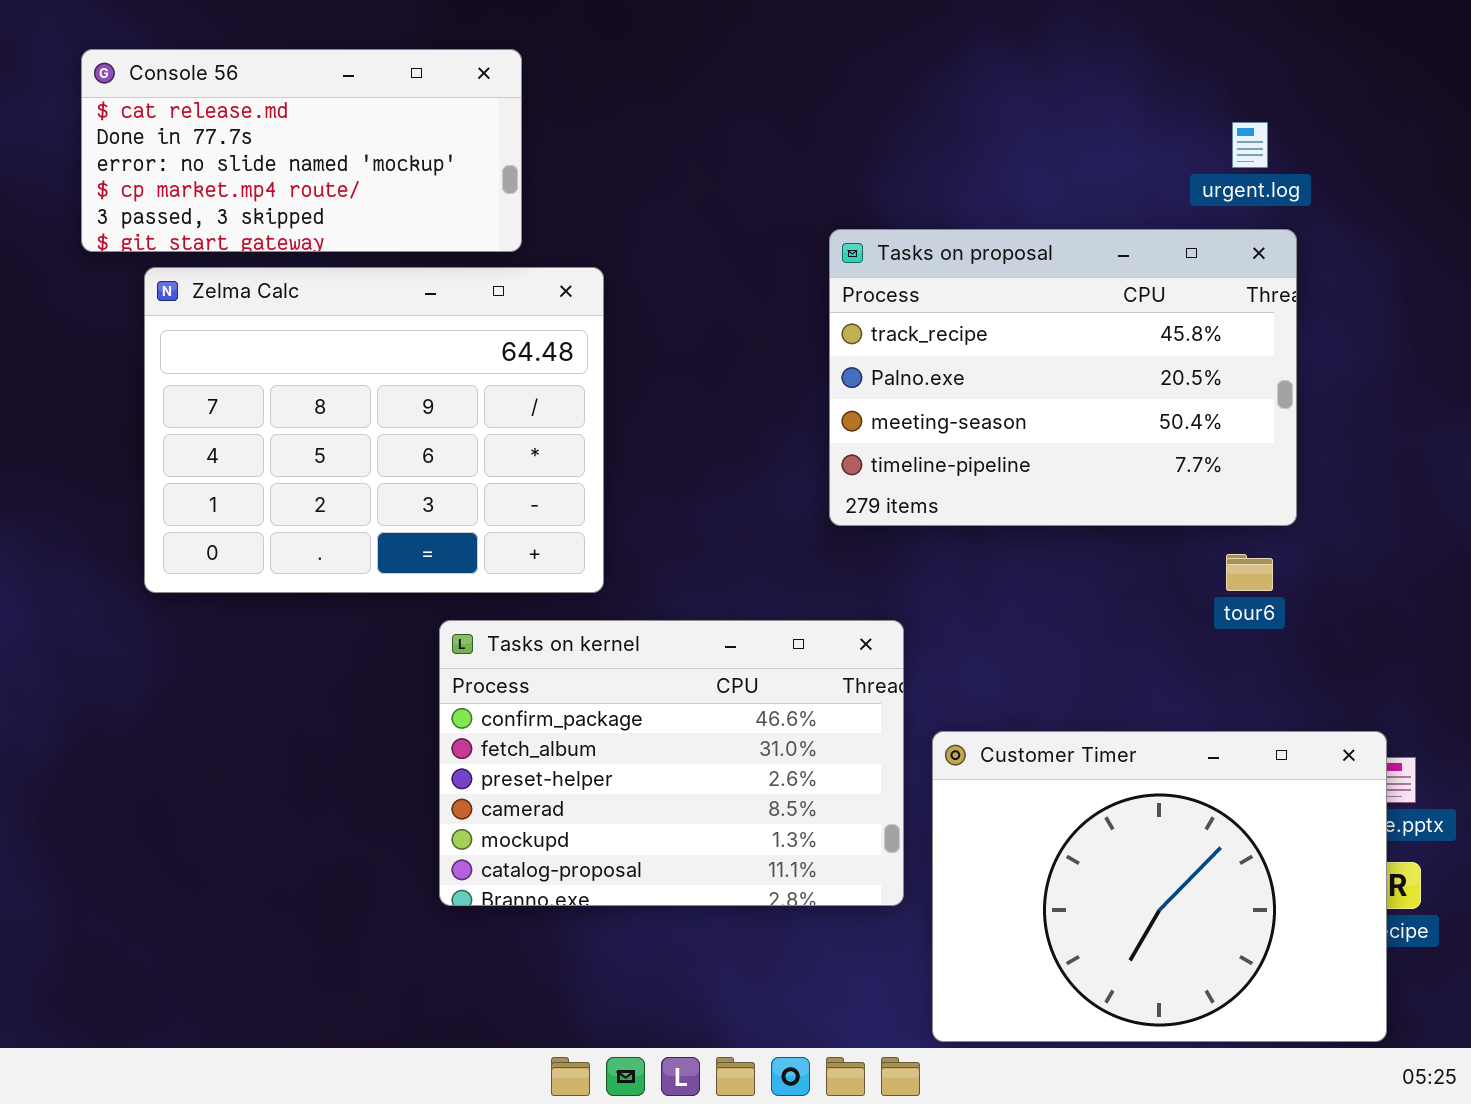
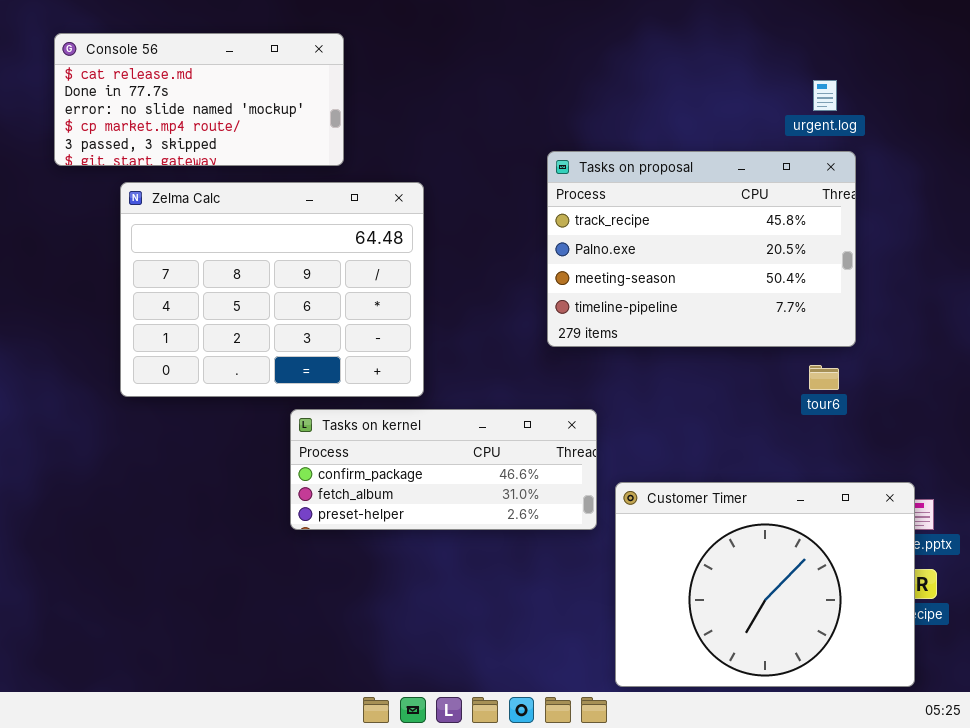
Zelma Calc: [144,267,604,593] -> [120,182,424,397], moved
Tasks on kernel: [439,620,904,906] -> [290,409,597,530], resized

